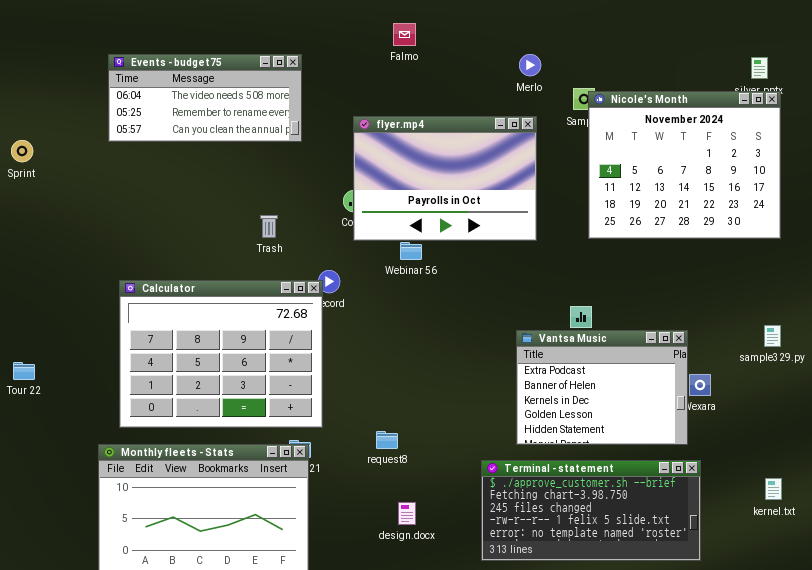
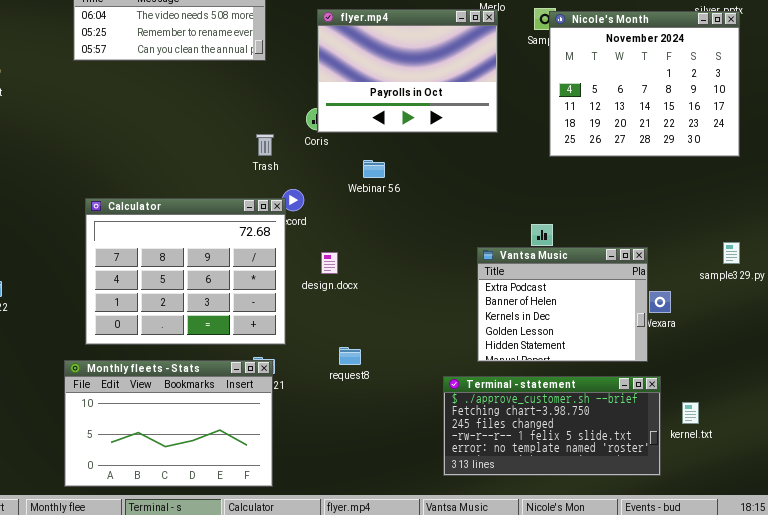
flyer.mp4: [353,116,537,241] -> [317,9,498,133], moved
Trash: [260,215,278,238] -> [256,134,274,156], moved
kernel.txt: [765,478,782,500] -> [682,402,699,424], moved
design.docx: [398,502,416,525] -> [321,252,338,274], moved

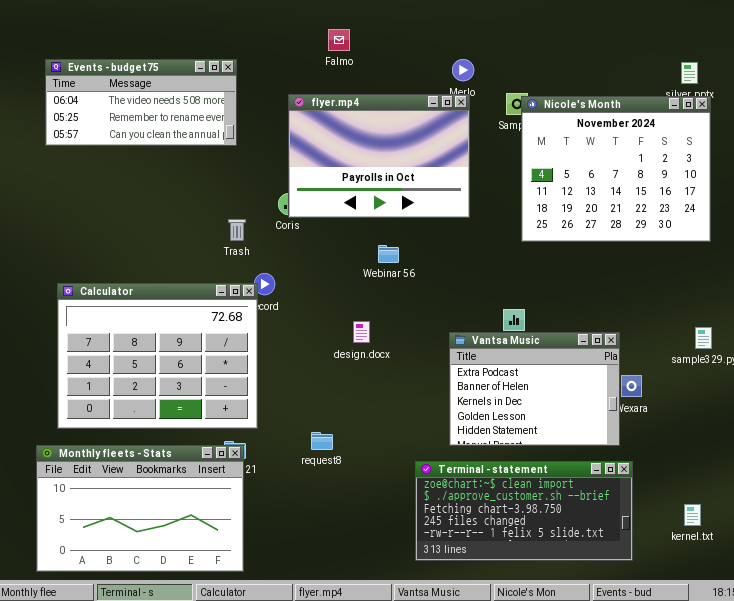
Webinar 56: [363,160,385,178] -> [378,245,399,263], moved
design.docx: [321,252,338,274] -> [353,321,370,343], moved
Terminal - statement: [443,376,661,476] -> [415,461,633,561], scrolled up 1 row
kernel.txt: [682,402,699,424] -> [684,504,701,526], moved

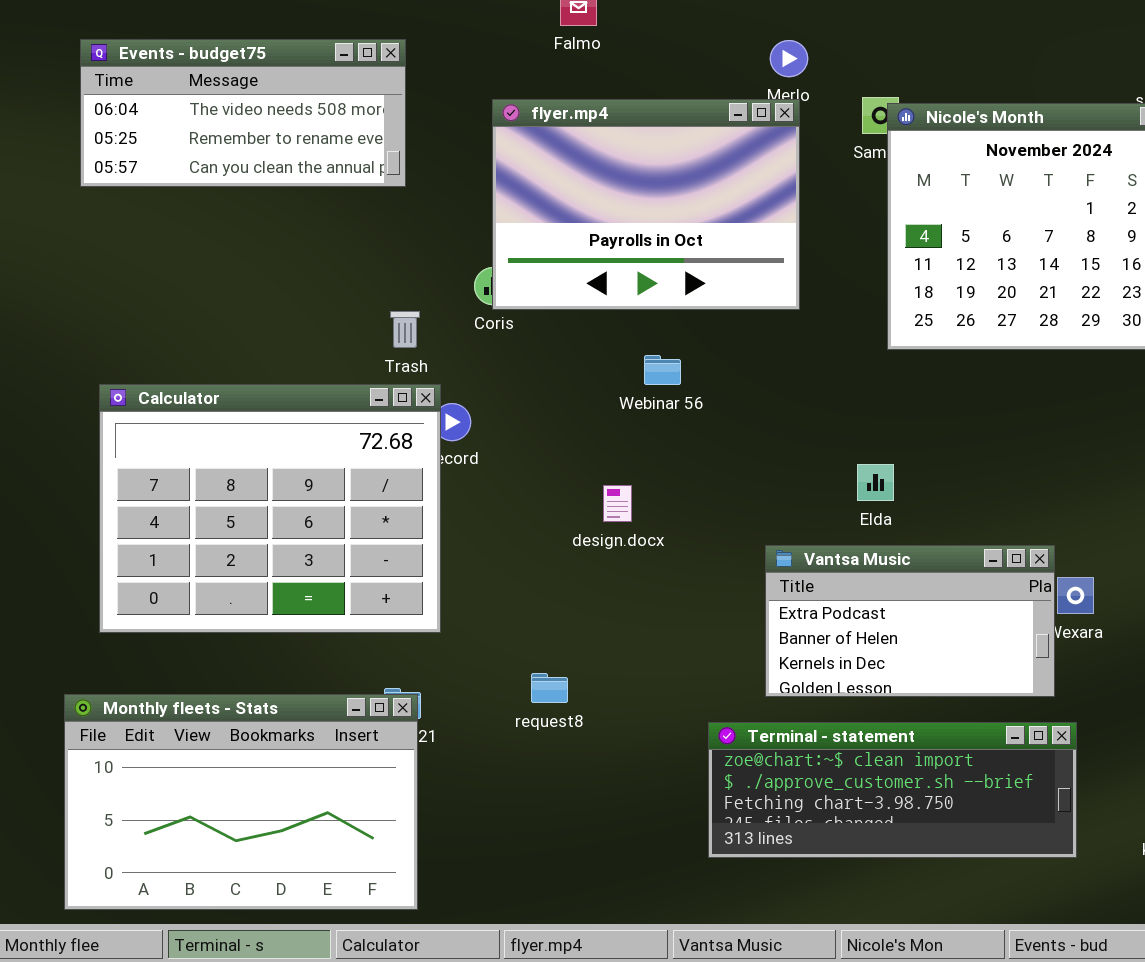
Calculator: [57,283,258,429] -> [99,384,441,633], moved
Vantsa Music: [449,332,620,446] -> [765,545,1055,697], resized
Terminal - statement: [415,461,633,561] -> [708,722,1077,858], resized

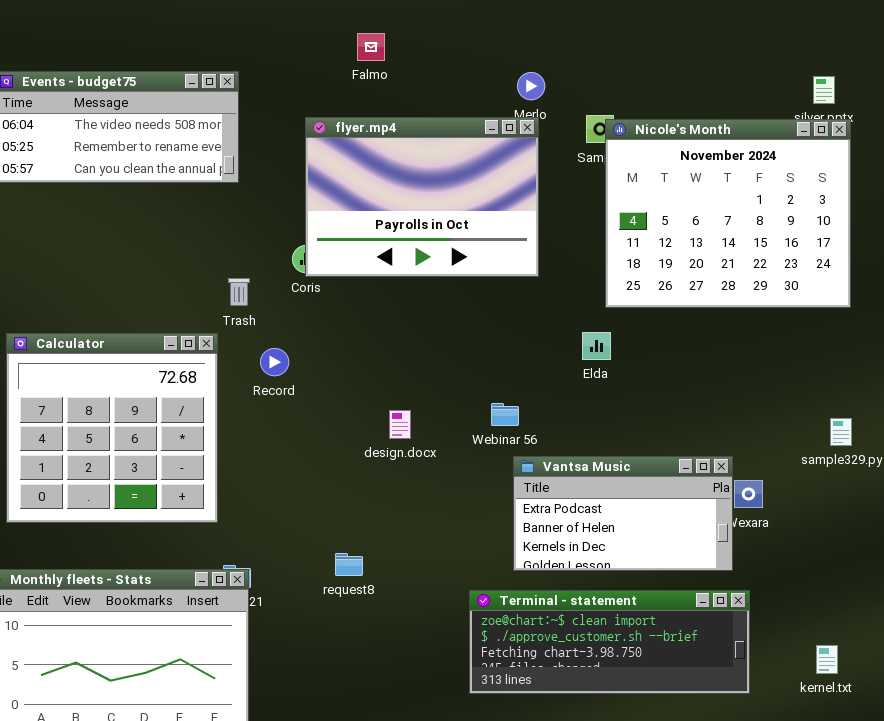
Webinar 56: [644,355,681,385] -> [491,403,519,426], moved
Calculator: [99,384,441,633] -> [6,333,218,523], resized
Elda: [857,464,894,501] -> [582,332,611,360], moved

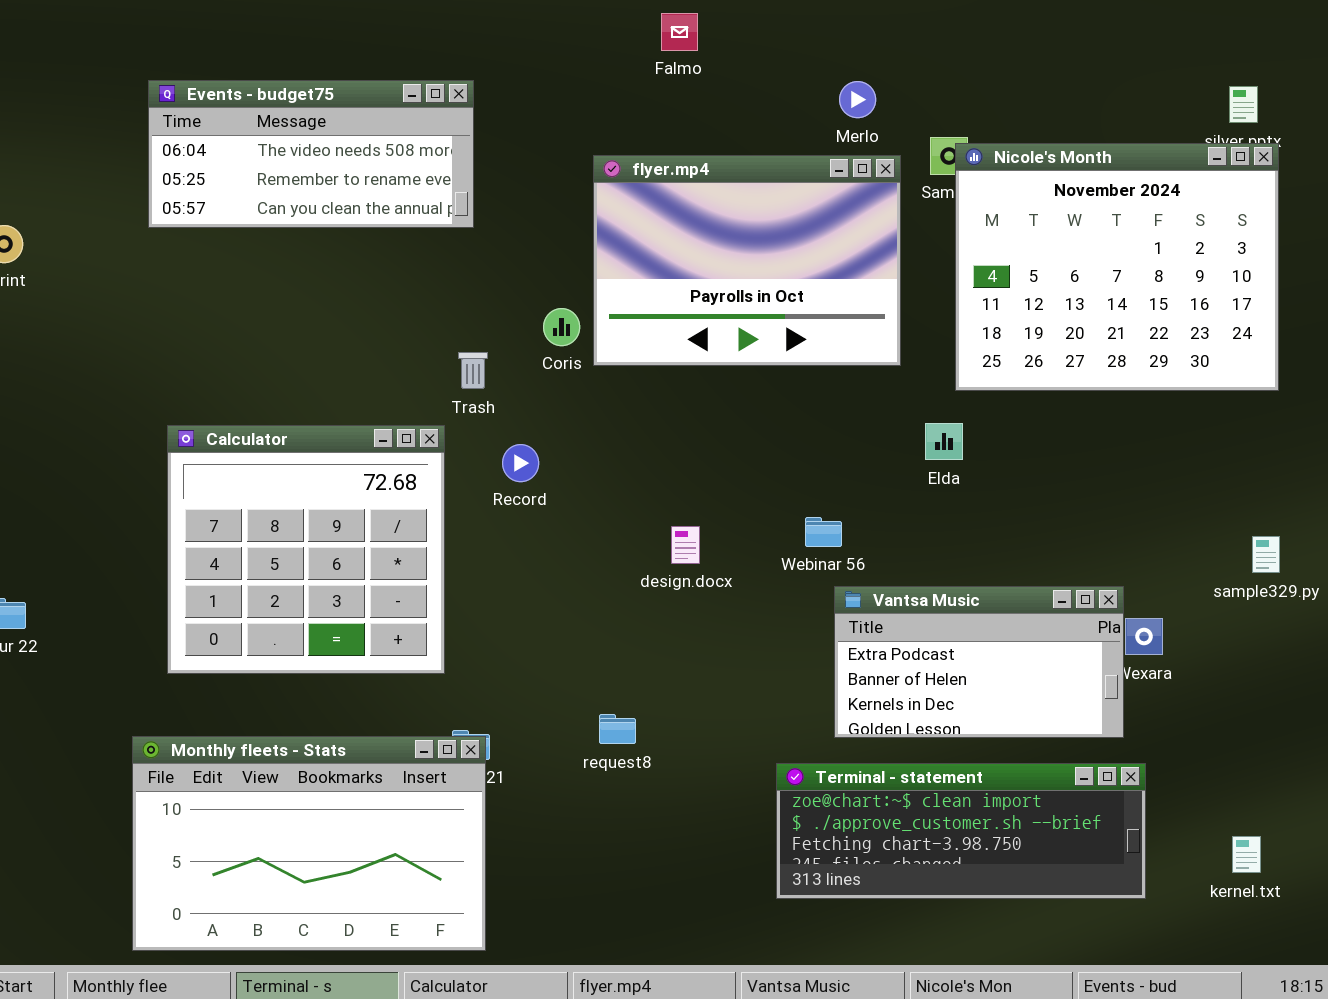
Falmo: [357,33,385,61] -> [661,13,698,51], moved
flyer.mp4: [305,117,539,277] -> [593,155,901,366], moved

